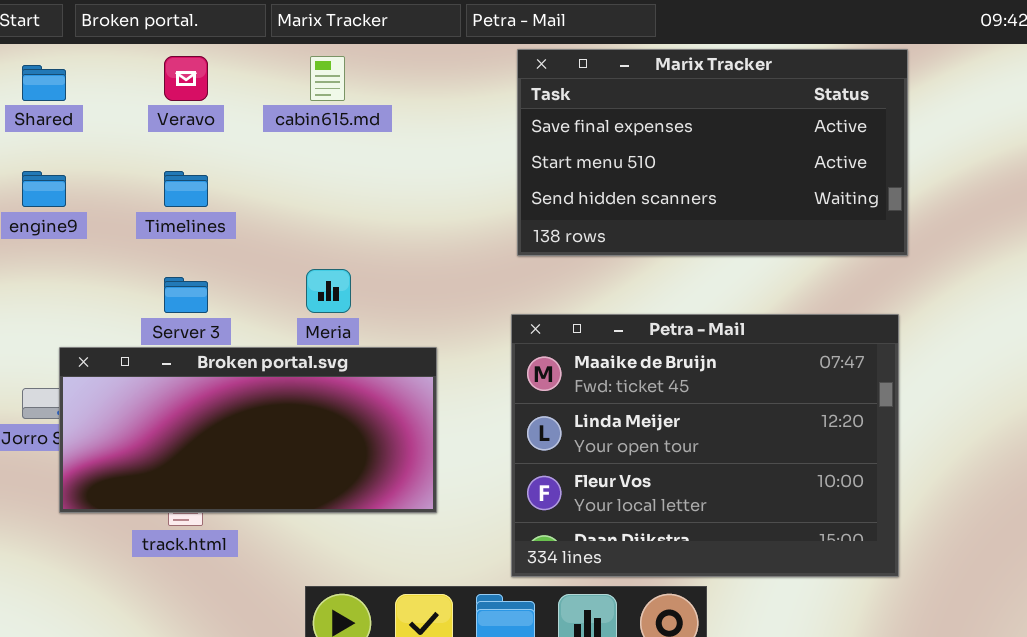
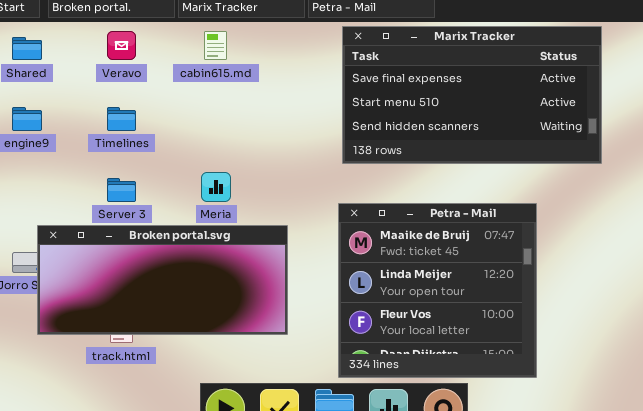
Petra - Mail: [511,314,899,577] -> [338,203,537,378], resized

